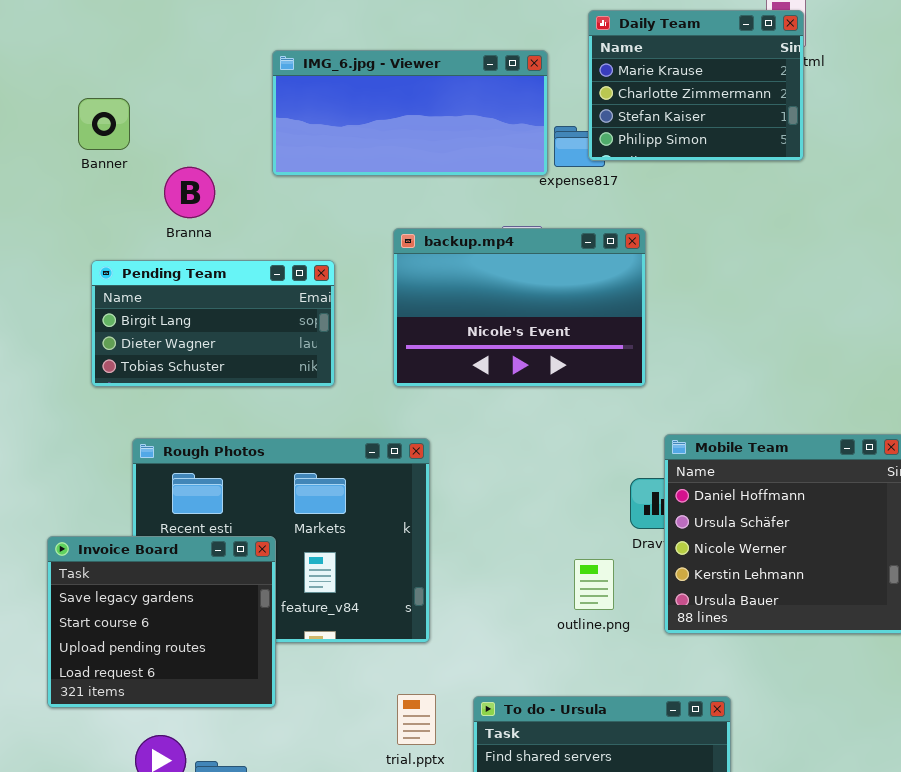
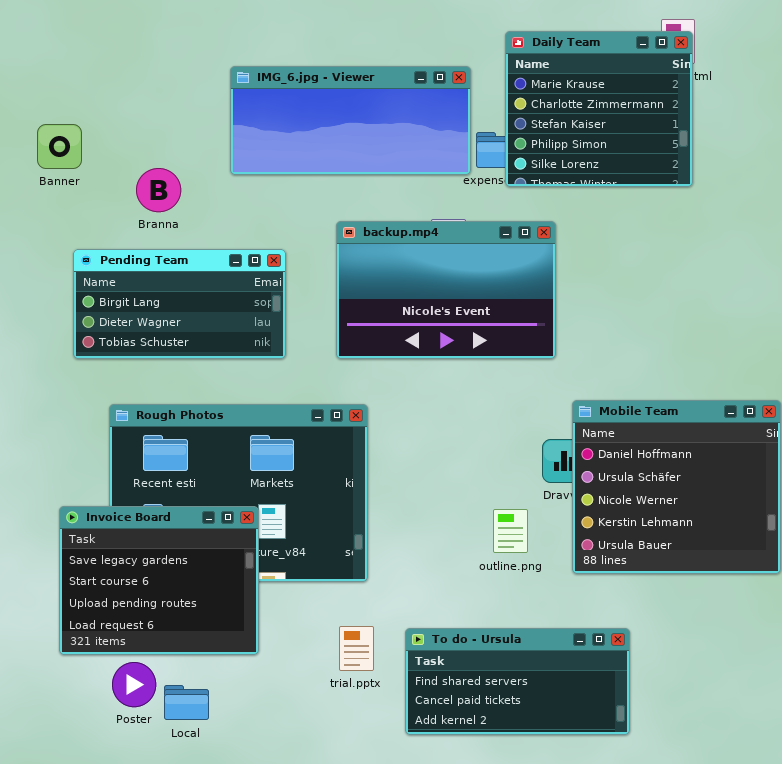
Daily Team: [588,10,804,161] -> [505,31,693,187], resized
Banner: [78,98,130,150] -> [37,124,82,169], moved
Invoice Board: [47,536,276,708] -> [59,506,259,655], moved

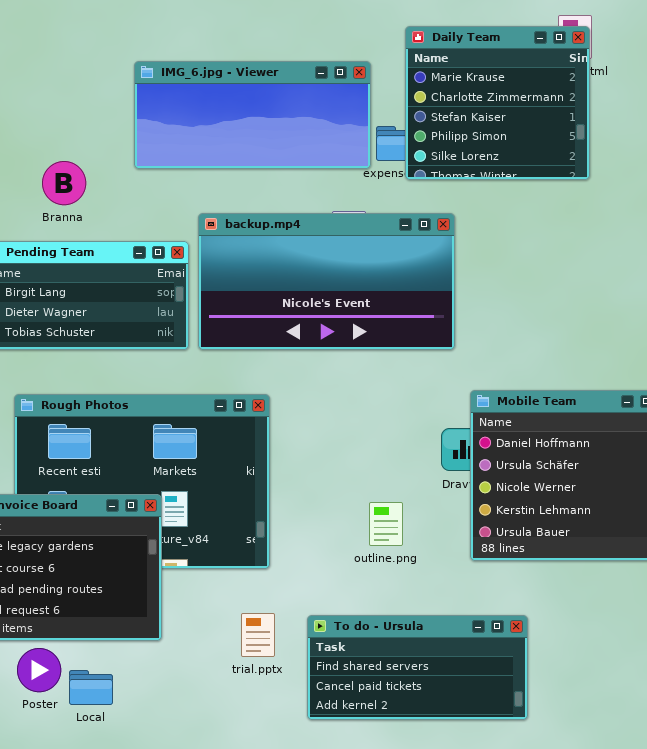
backup.mp4: [336,221,556,359] -> [198,213,455,350], resized
outline.png: [493,509,528,553] -> [369,502,403,546], moved

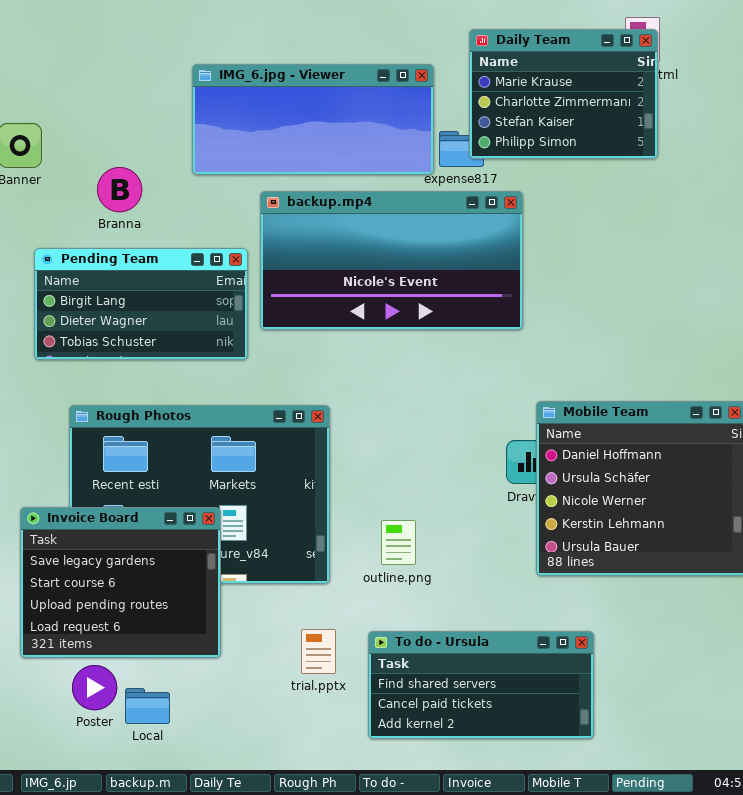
Daily Team: [405,26,590,180] -> [469,29,658,159], resized
backup.mp4: [198,213,455,350] -> [260,191,523,330], moved
outline.png: [369,502,403,546] -> [381,520,416,565], moved

